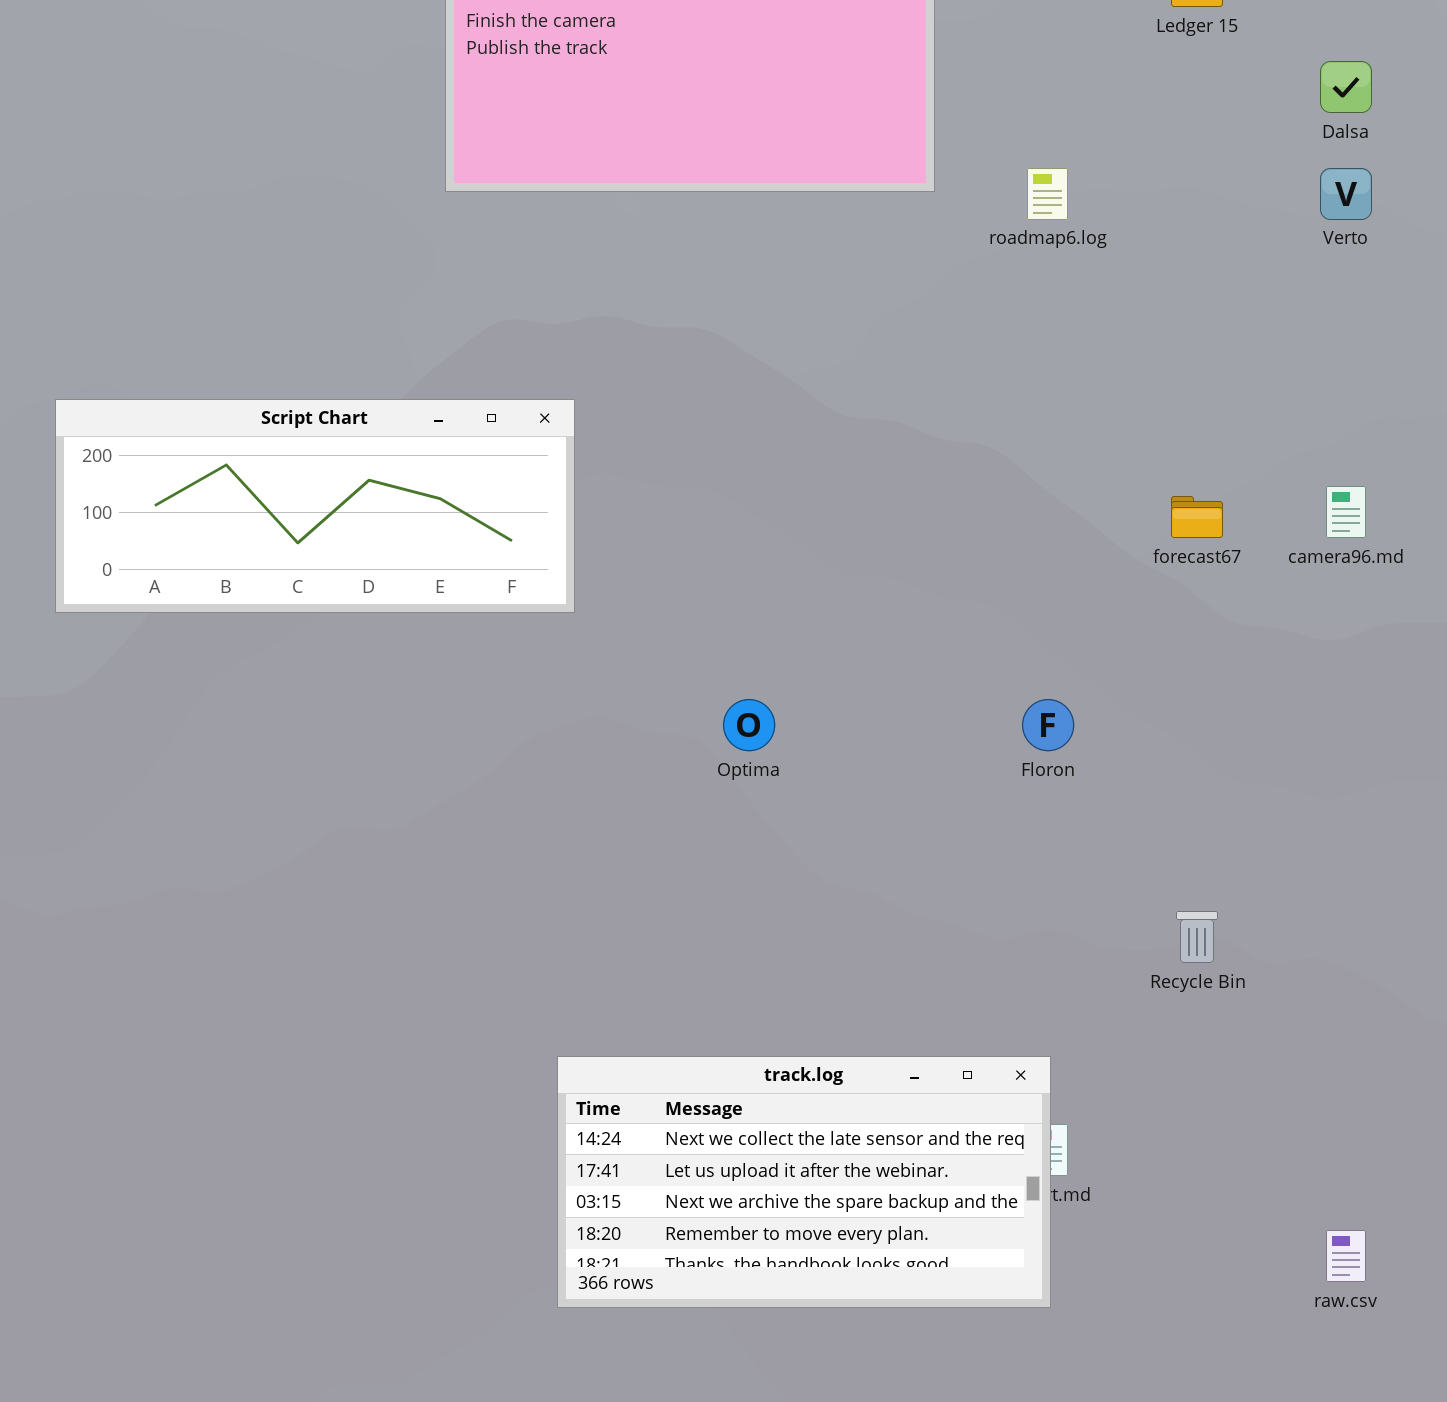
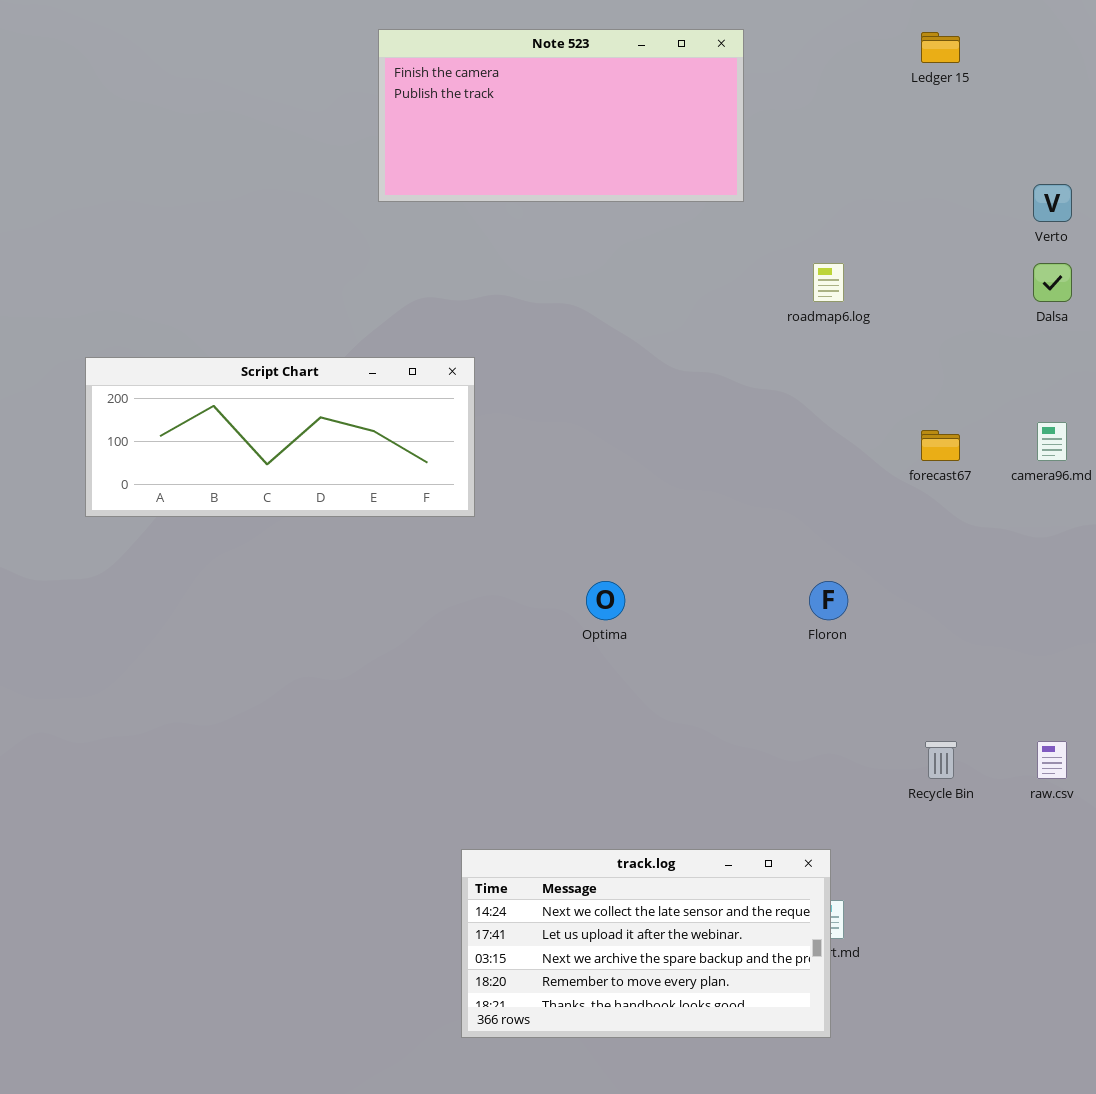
Dalsa: [1320,61,1372,113] -> [1033,263,1072,302], moved
roadmap6.log: [1027,168,1068,220] -> [813,263,844,302], moved
raw.csv: [1326,1230,1366,1282] -> [1037,741,1067,779], moved

